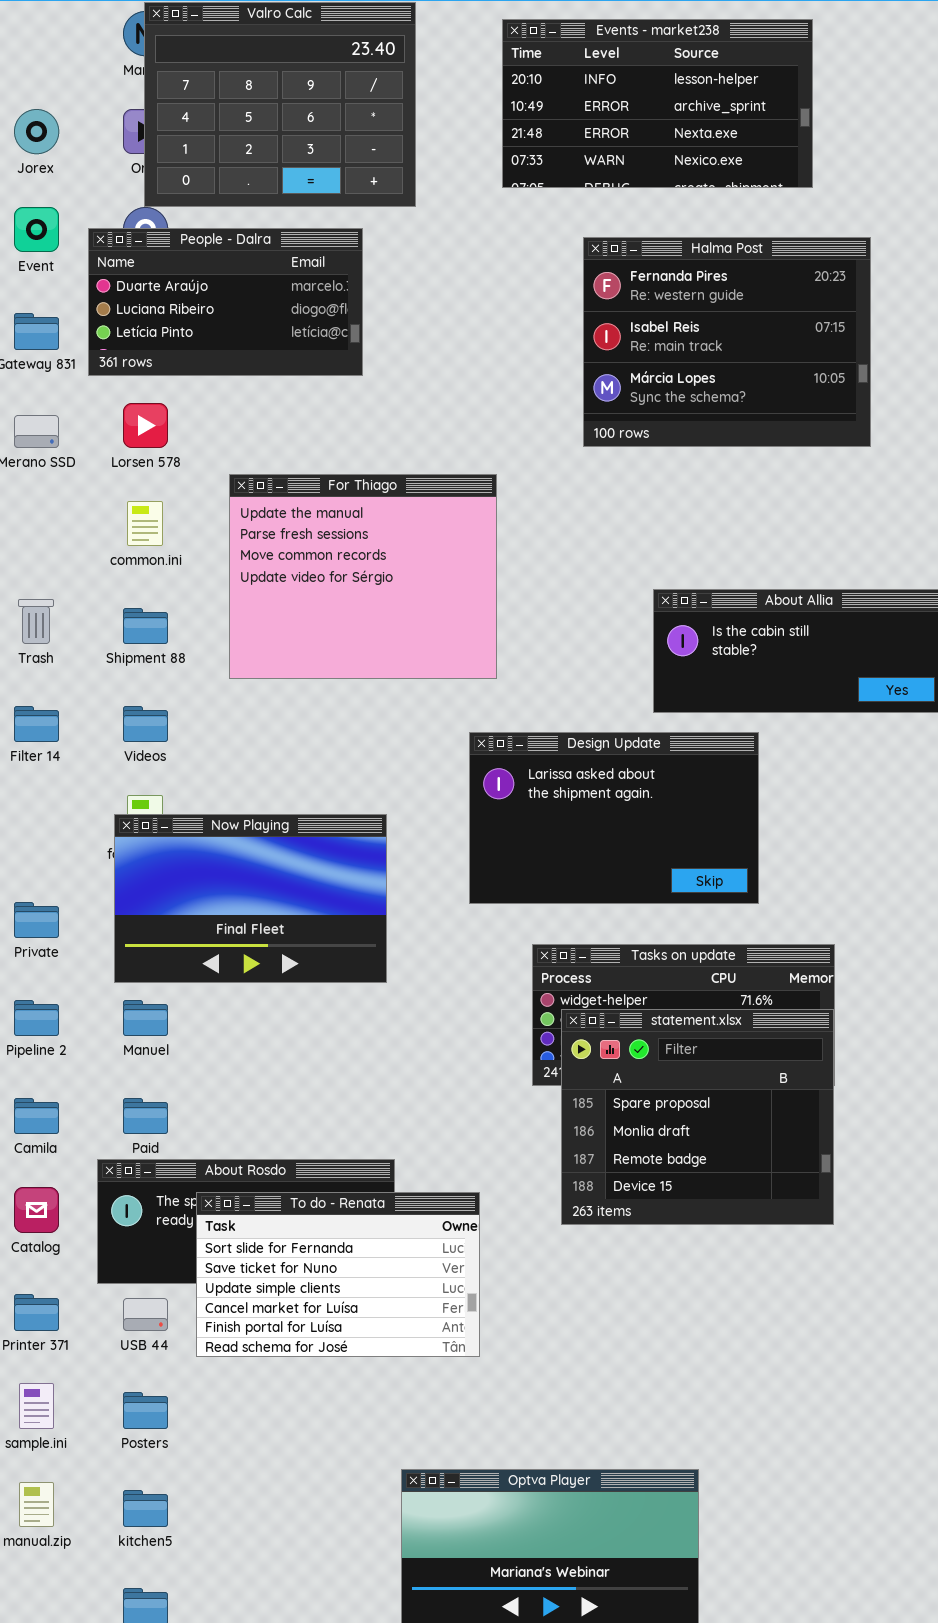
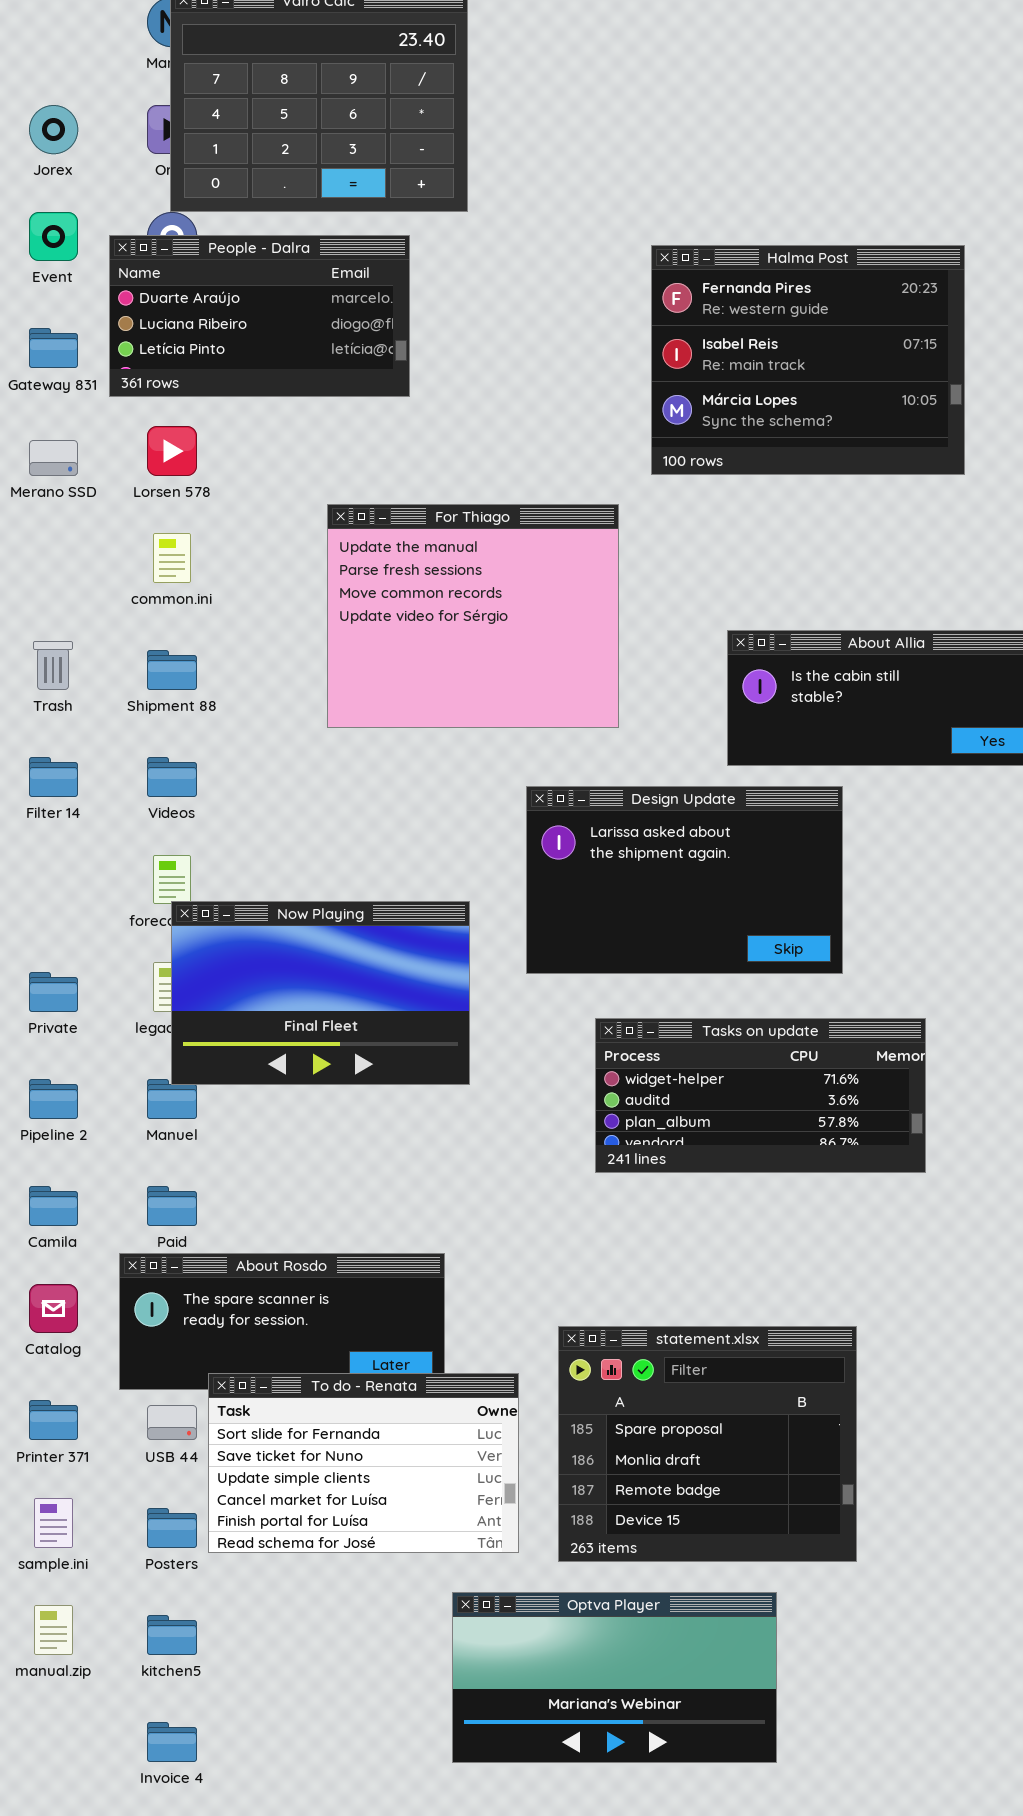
Events - market238: [502,19,813,188] -> none, closed
For Thiago: [229,474,497,679] -> [327,504,619,728], moved
Now Playing: [114,814,387,983] -> [171,901,470,1085], moved
statement.xlsx: [561,1009,834,1225] -> [558,1326,857,1562], moved
To do - Renata: [196,1192,480,1357] -> [208,1373,519,1553], moved

